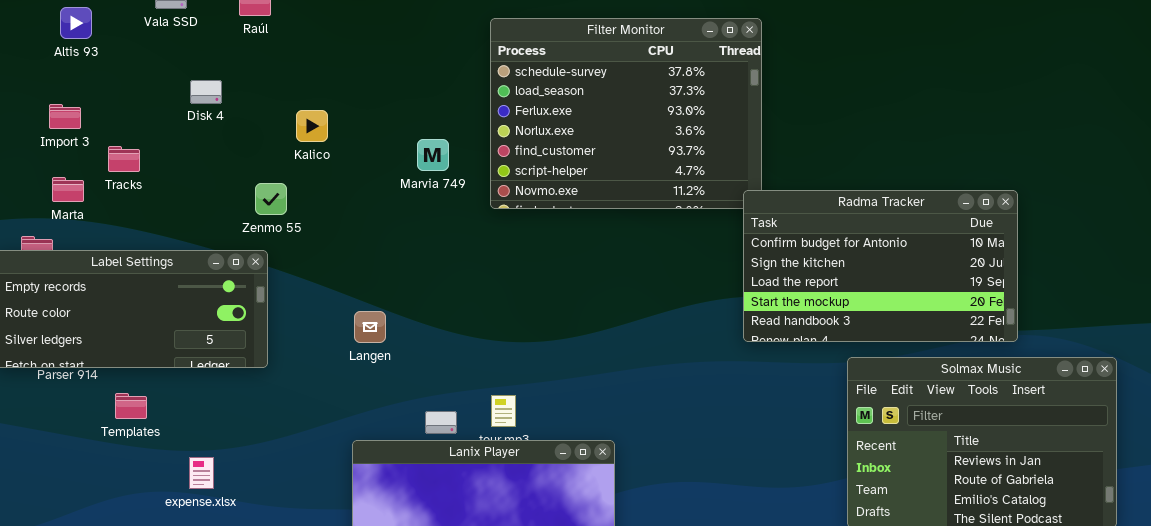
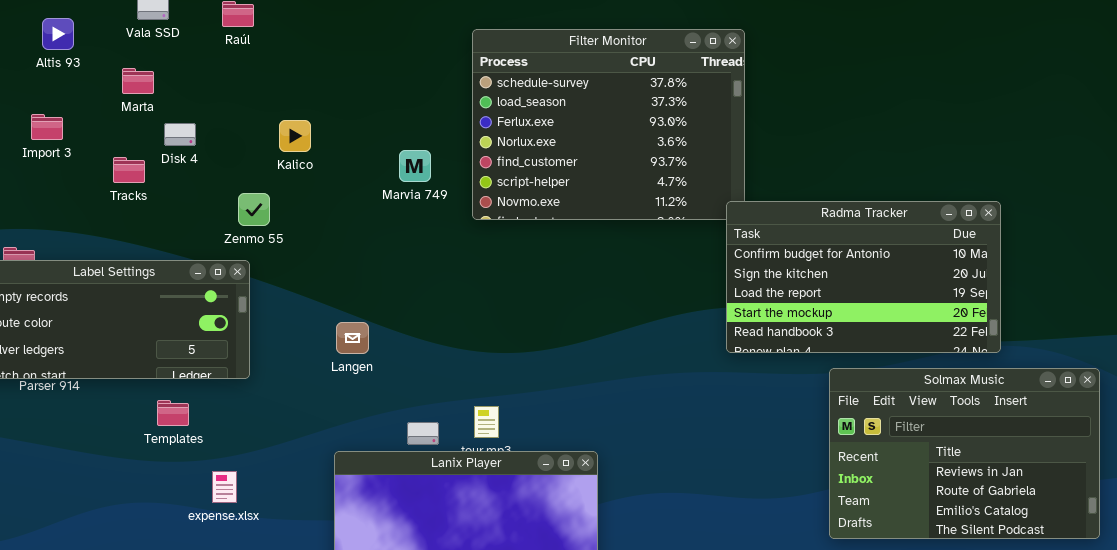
Disk 4: [190,80,222,104] -> [164,123,196,146], moved
Tracks: [108,146,140,172] -> [113,157,145,183], moved
Marta: [52,177,84,202] -> [122,68,154,94], moved
Templates: [115,393,147,419] -> [157,400,189,426], moved
expense.xlsx: [189,457,214,489] -> [212,471,237,503], moved

